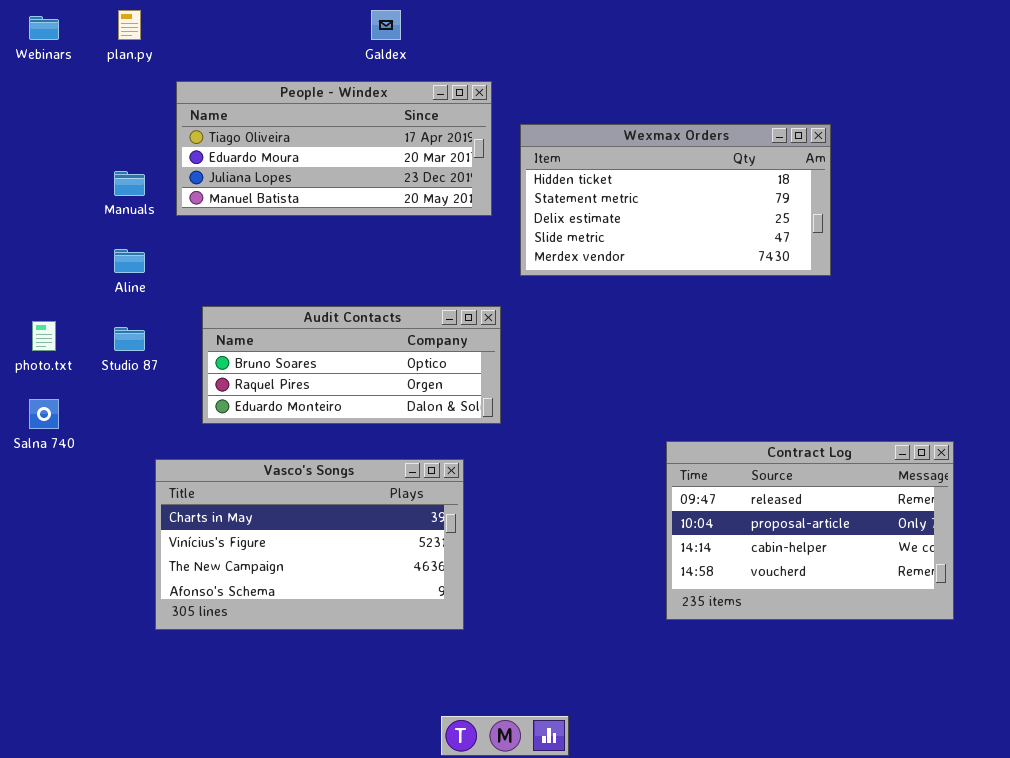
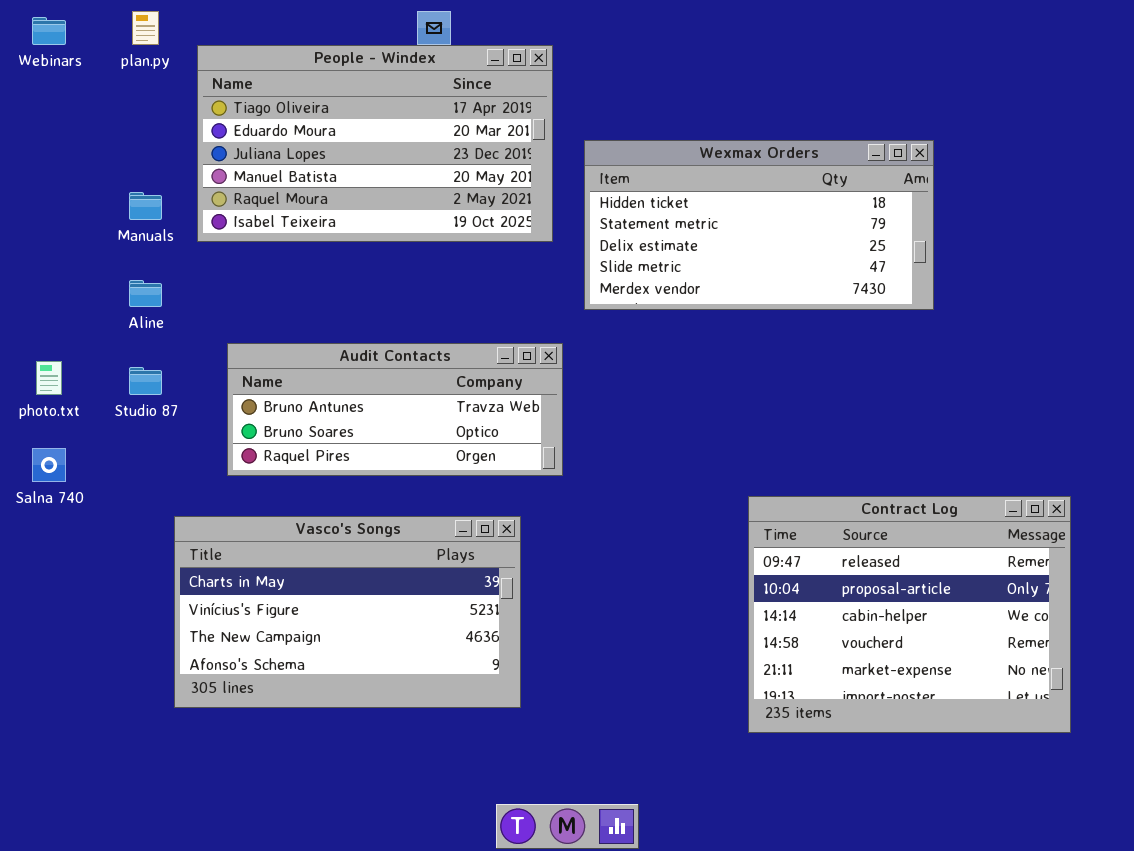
People - Windex: [176,81,492,216] -> [197,45,553,242], resized
Audit Contacts: [202,306,501,424] -> [227,343,563,476], scrolled up 1 row
Contract Log: [666,441,954,620] -> [748,496,1071,733], resized

